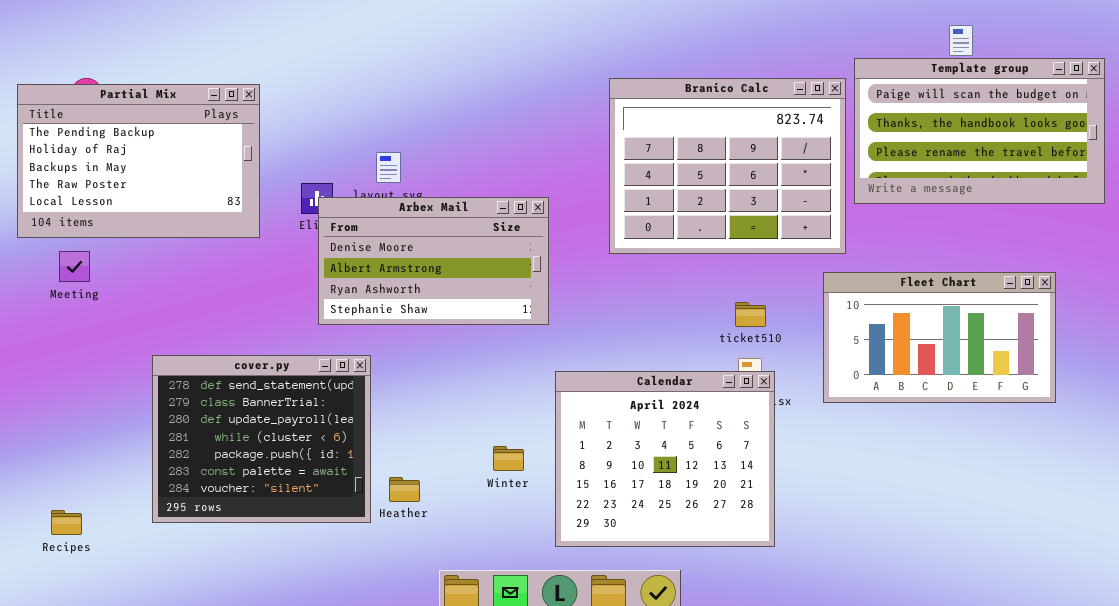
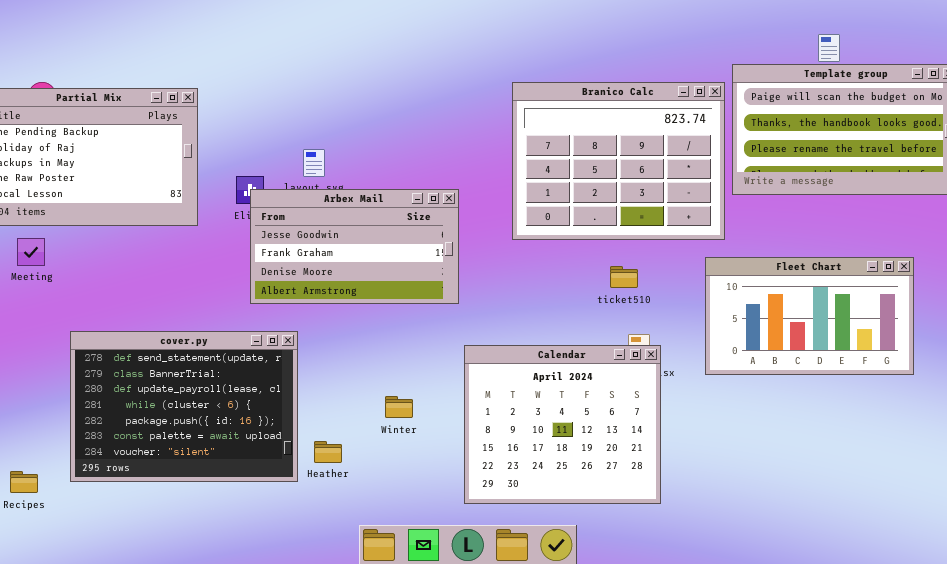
Arbex Mail: [318,197,549,325] -> [250,189,459,304], scrolled up 2 rows
ticket510: [735,302,766,327] -> [610,266,638,288], moved
cover.py: [152,355,371,523] -> [70,331,298,482], resized
Winter: [493,446,524,471] -> [385,396,413,418], moved

